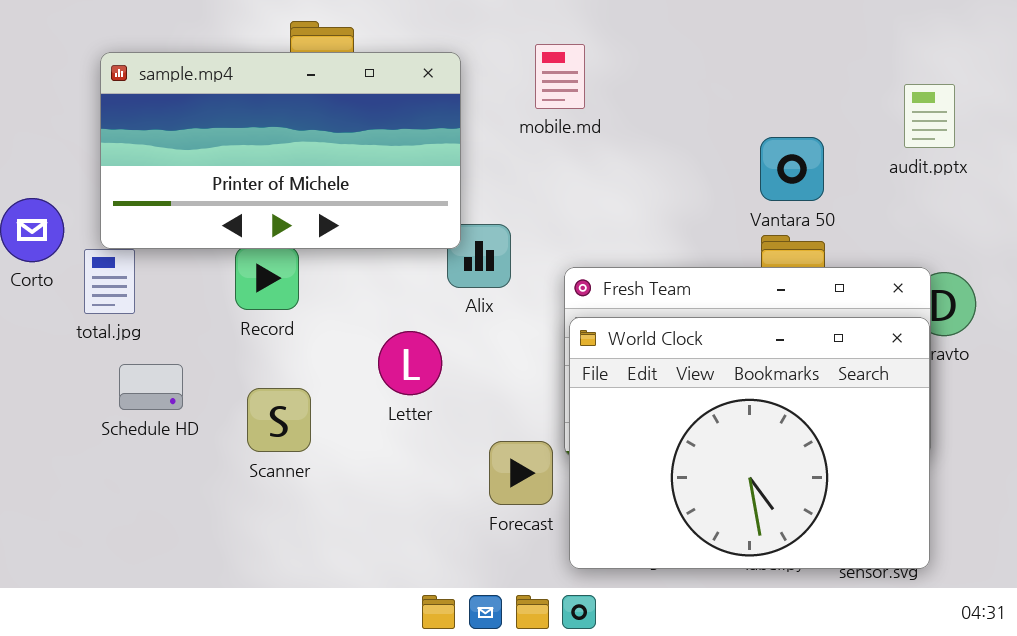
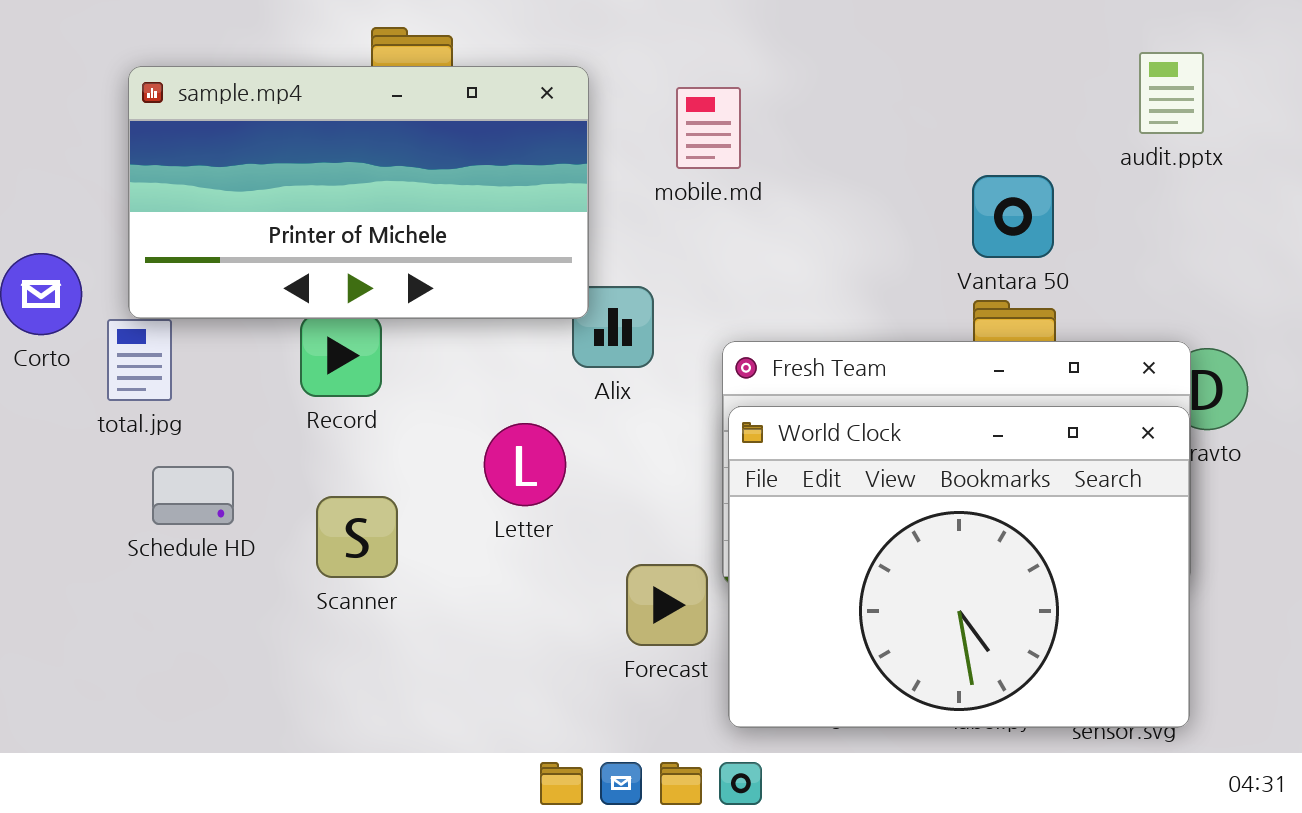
mobile.md: [535,44,585,109] -> [676,87,741,169], moved
audit.pptx: [904,84,955,148] -> [1139,52,1204,134], moved

